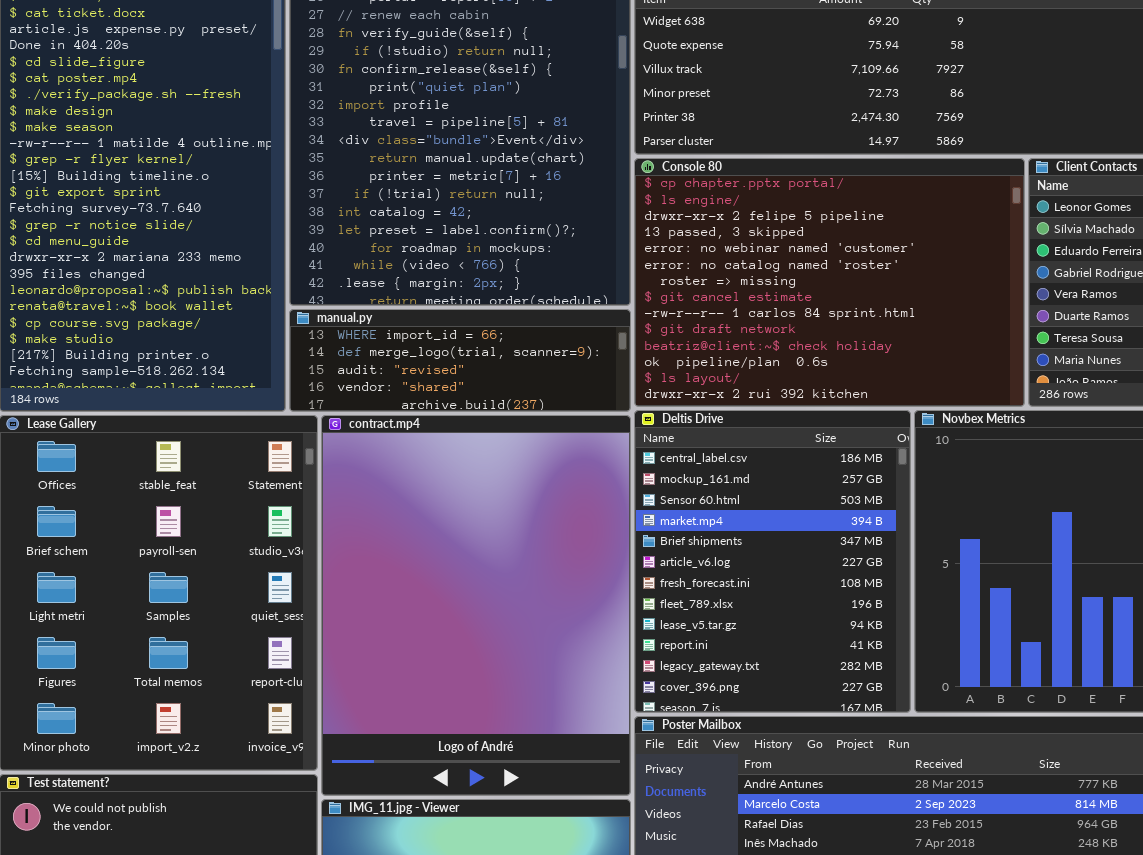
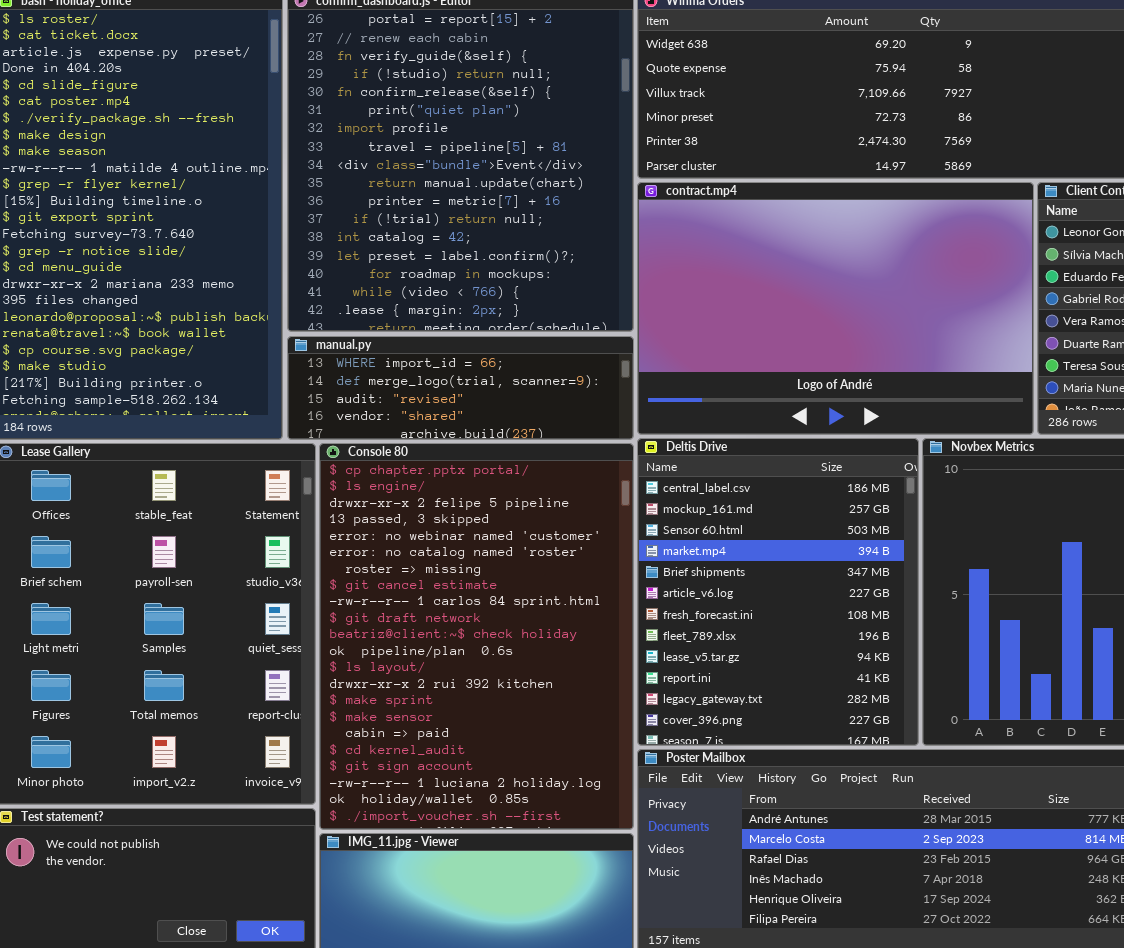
Console 80: [634,158,1025,407] -> [319,443,634,830], moved, resized
contract.mp4: [321,415,631,796] -> [637,182,1034,435], moved, resized

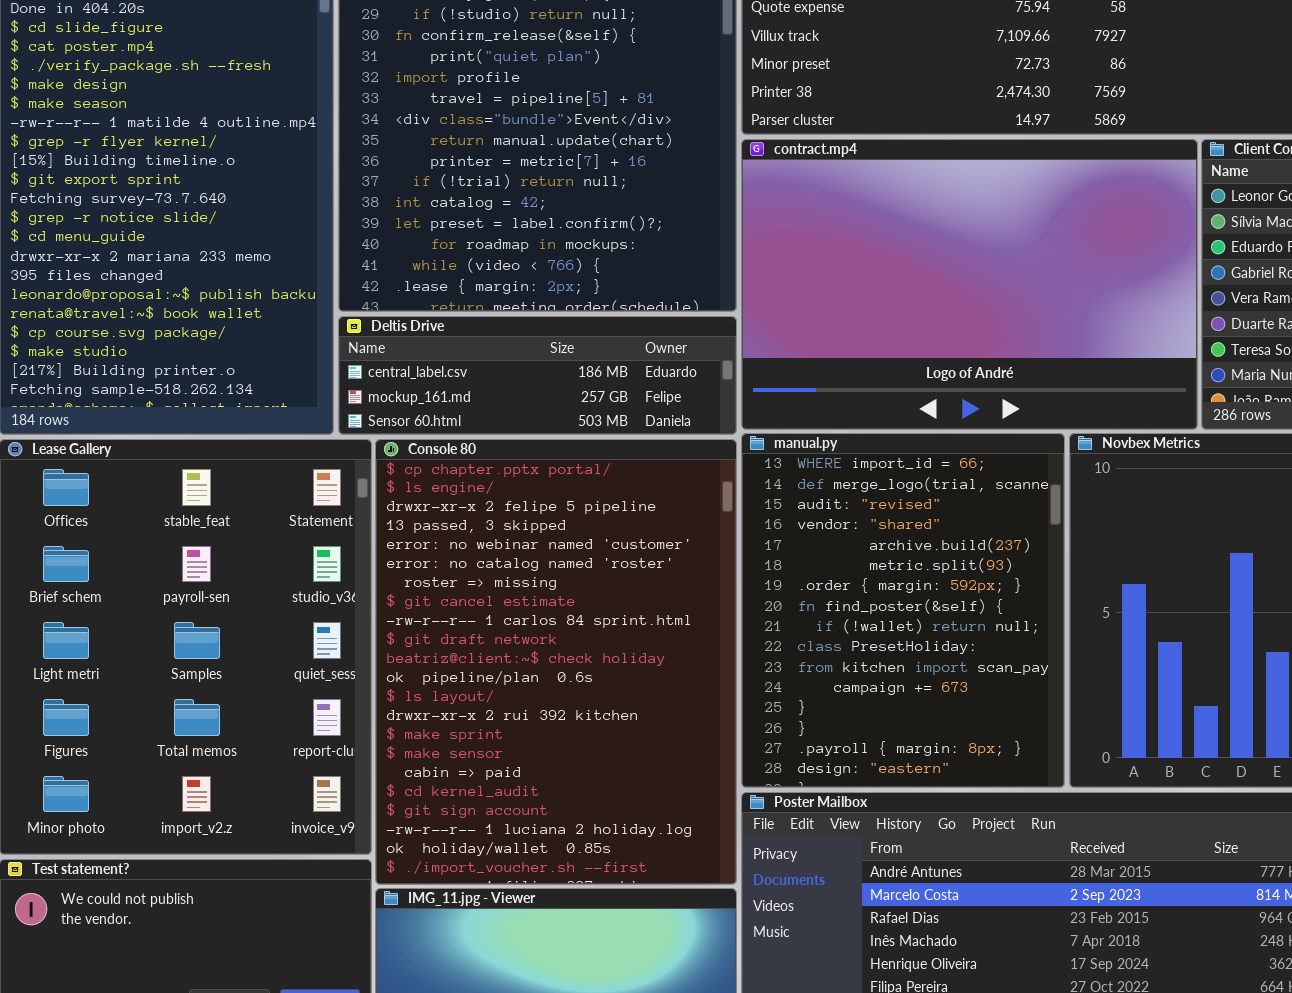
manual.py: [287,336,634,440] -> [741,433,1065,788], moved, resized
Deltis Drive: [637,438,919,746] -> [338,316,737,435], moved, resized

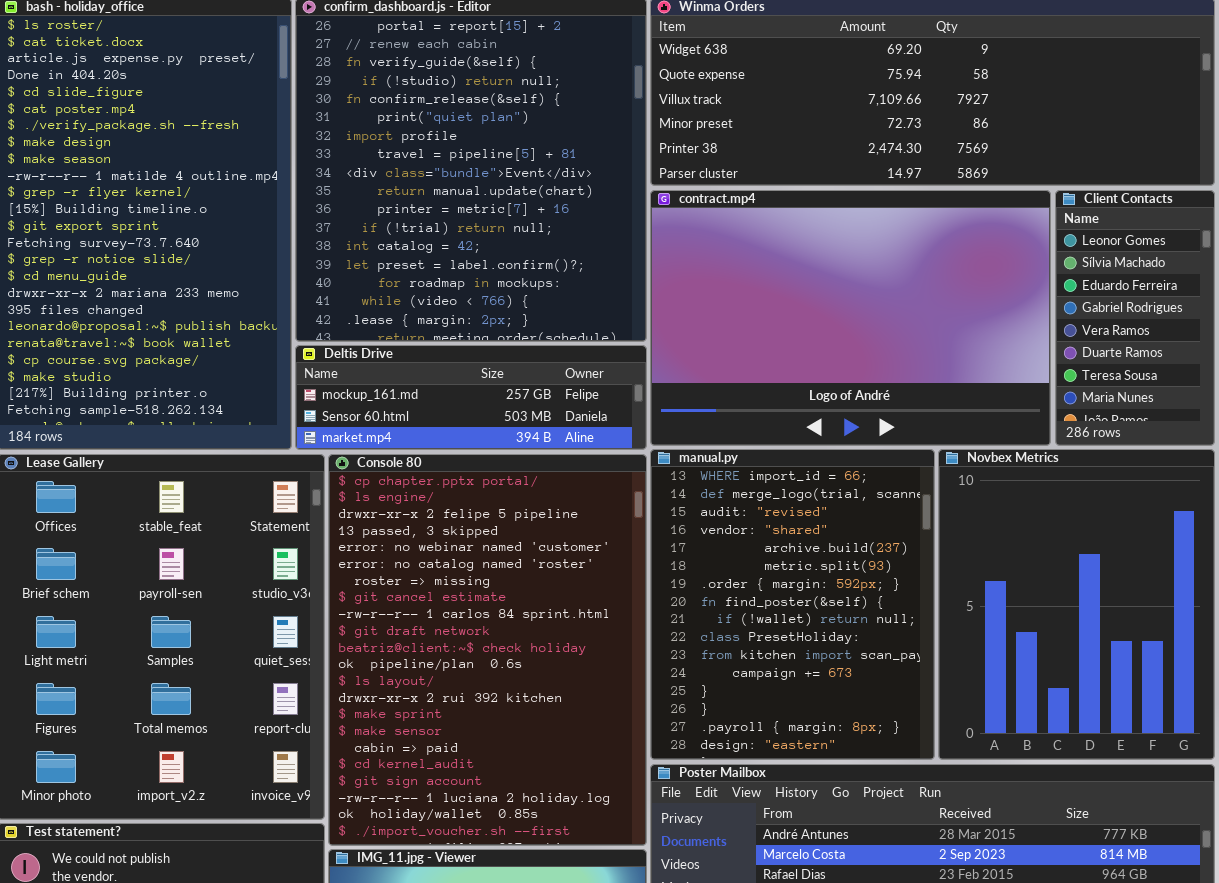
Deltis Drive: [338,316,737,435] -> [295,345,647,450], scrolled down 1 row

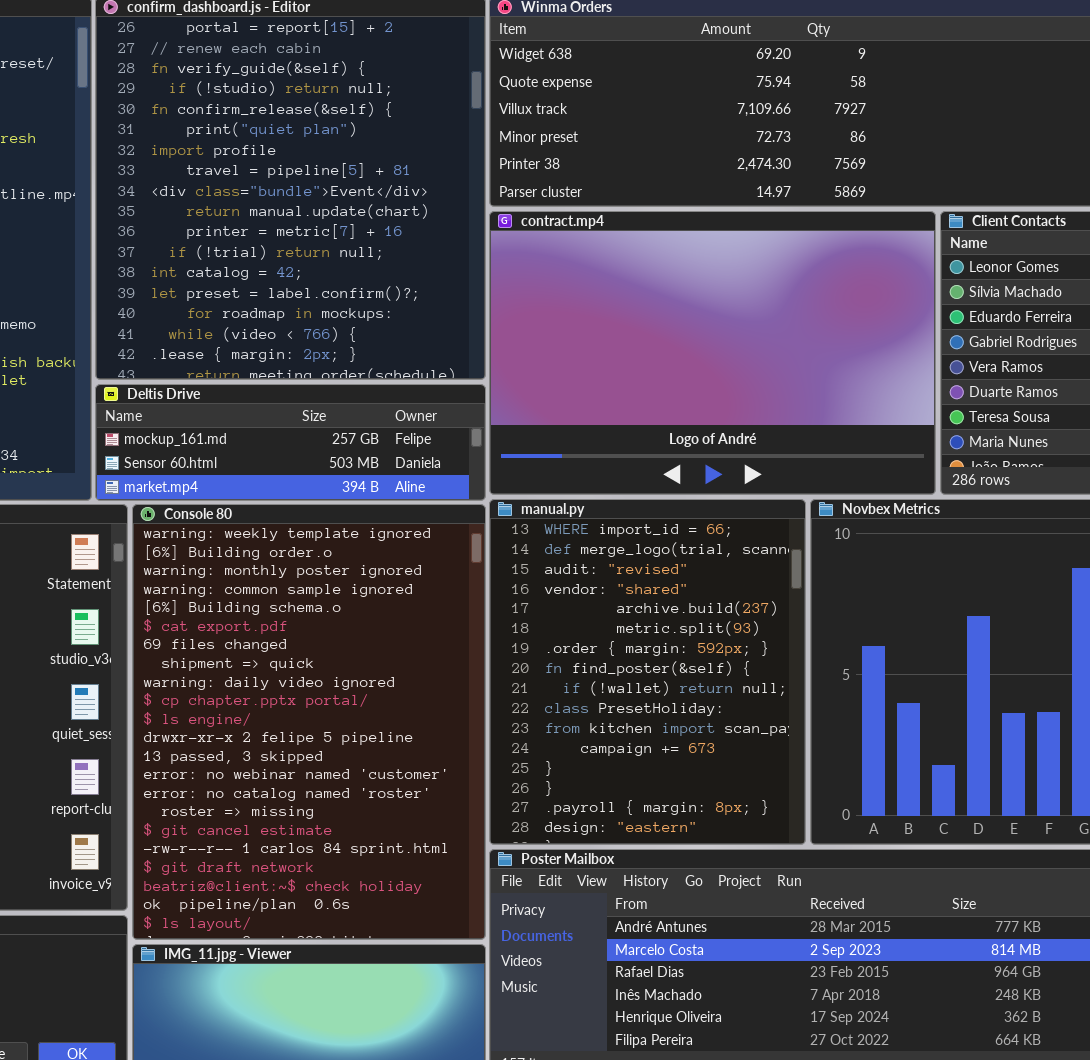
Console 80: [328,454,647,846] -> [132,504,486,940], scrolled up 9 rows

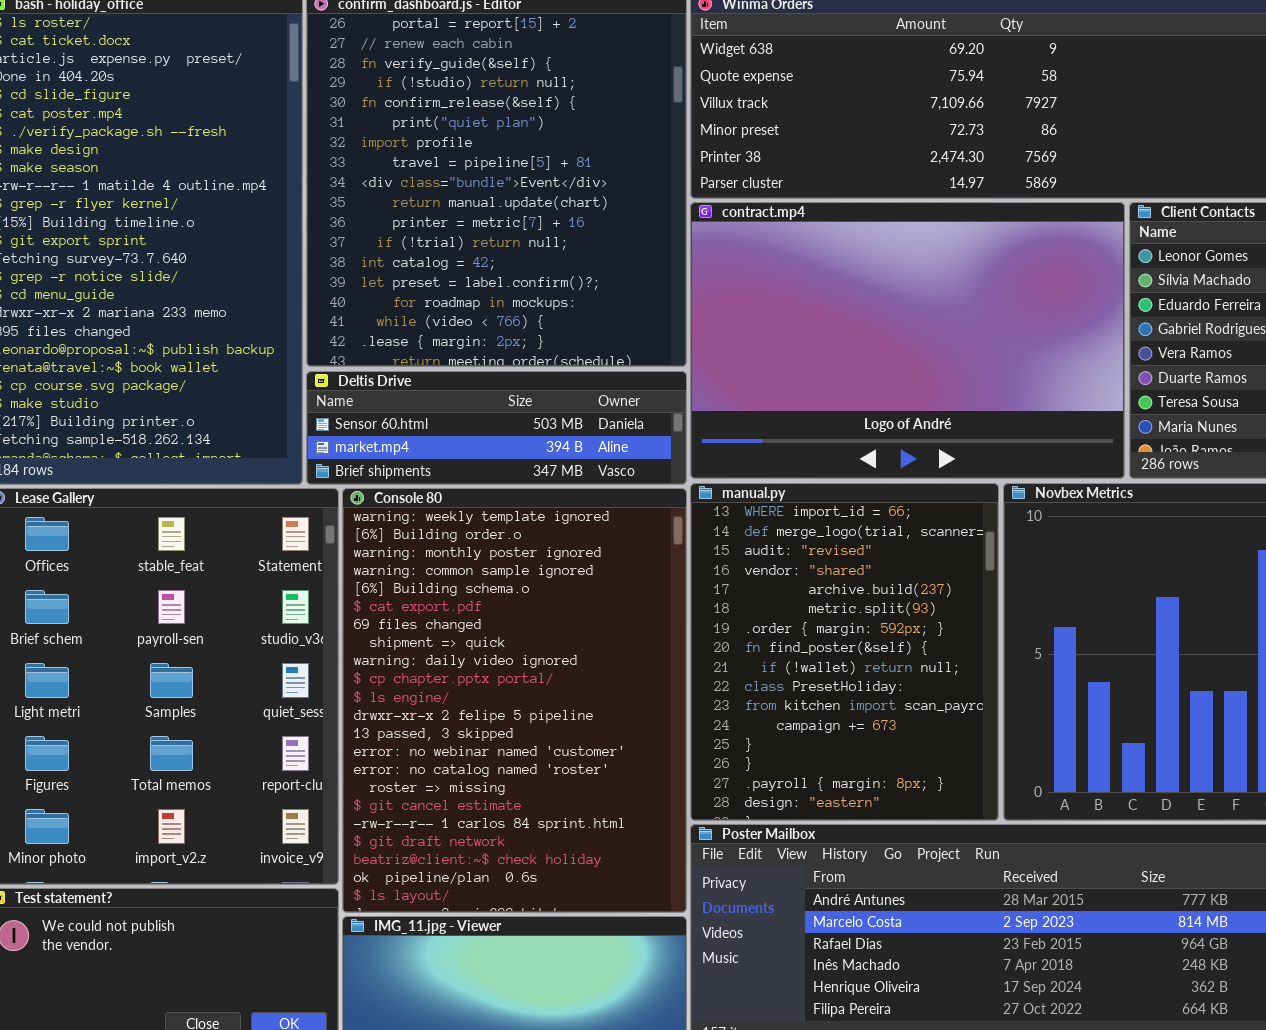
Deltis Drive: [95,384,486,501] -> [306,371,687,485], scrolled down 1 row

